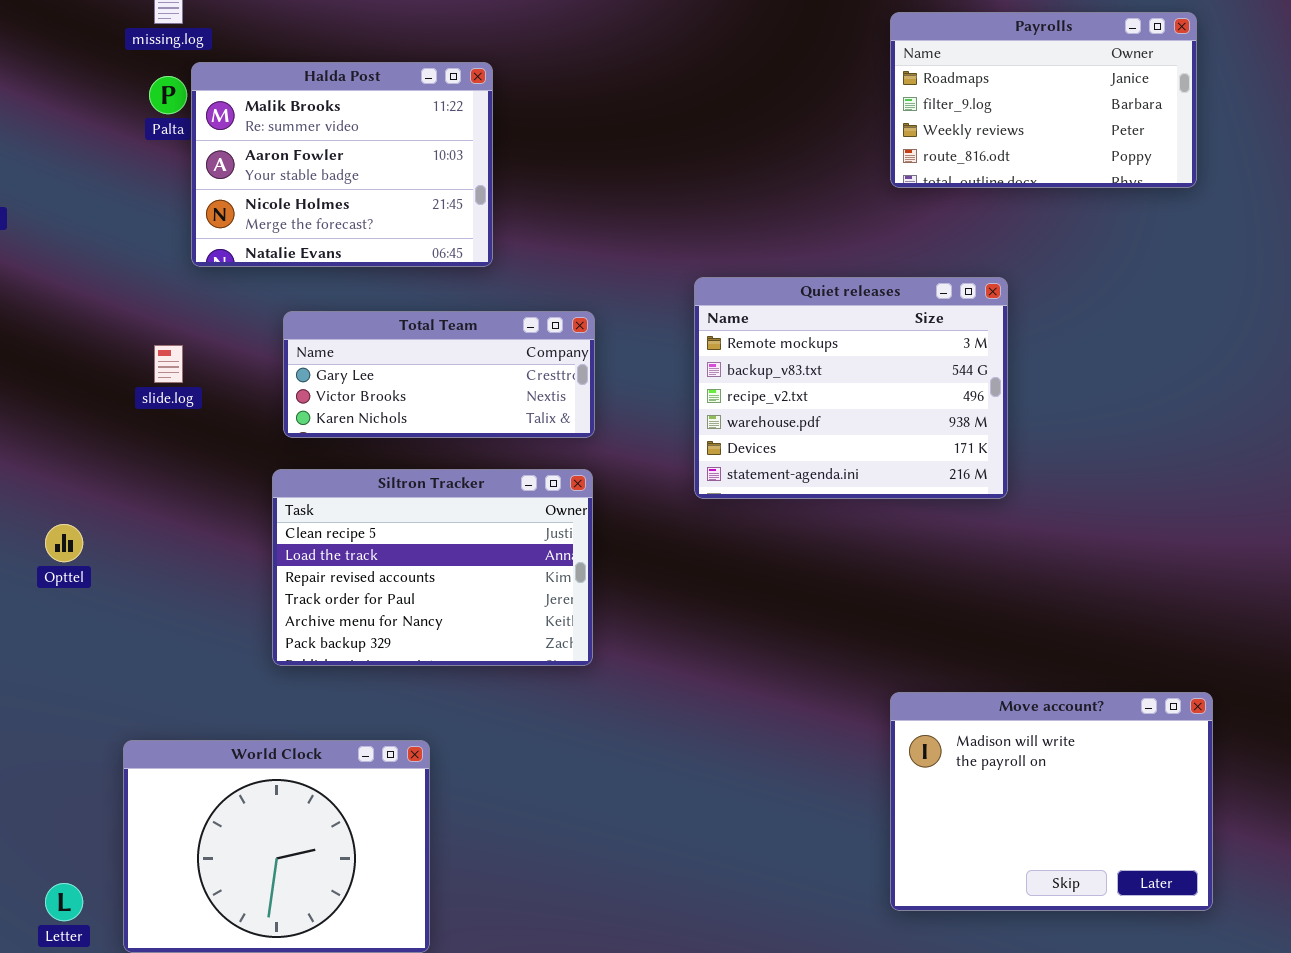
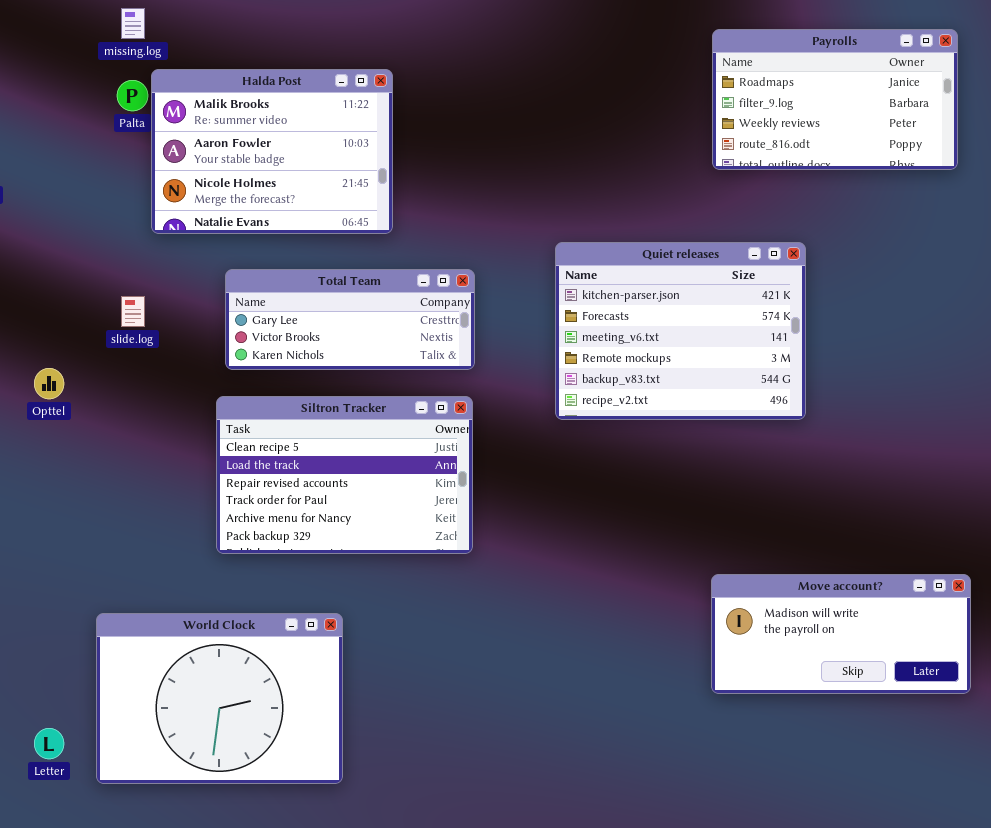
Quiet releases: [694,277,1008,499] -> [555,242,806,420], scrolled up 3 rows
Opttel: [45,524,83,562] -> [34,368,64,399], moved
Move account?: [890,692,1213,911] -> [711,574,971,694], resized

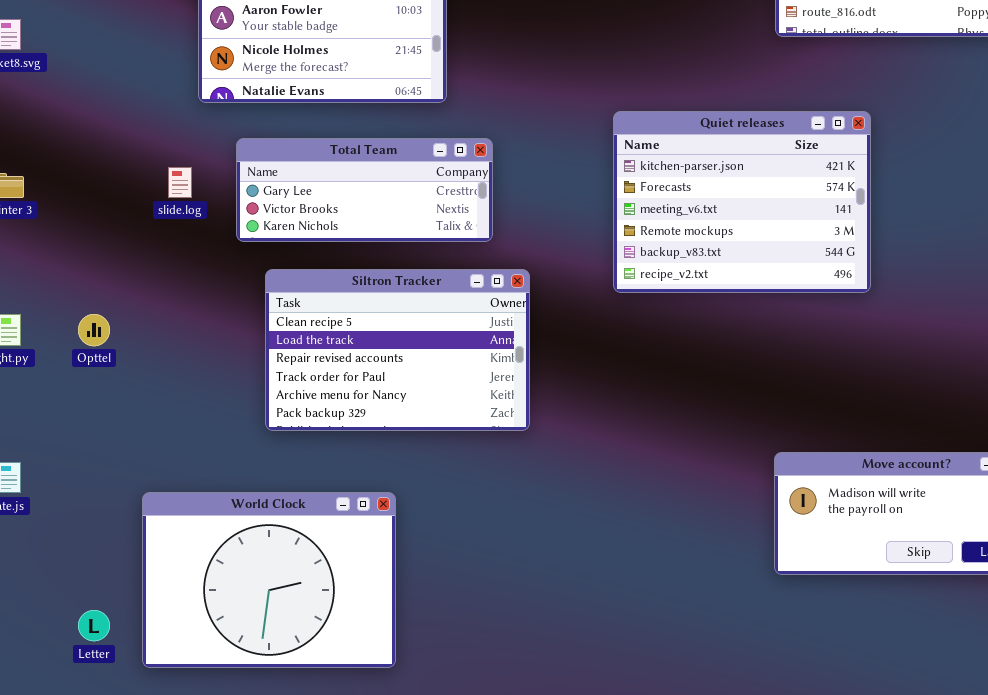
Total Team: [225,269,475,370] -> [236,138,493,242], moved
Opttel: [34,368,64,399] -> [78,314,110,346], moved

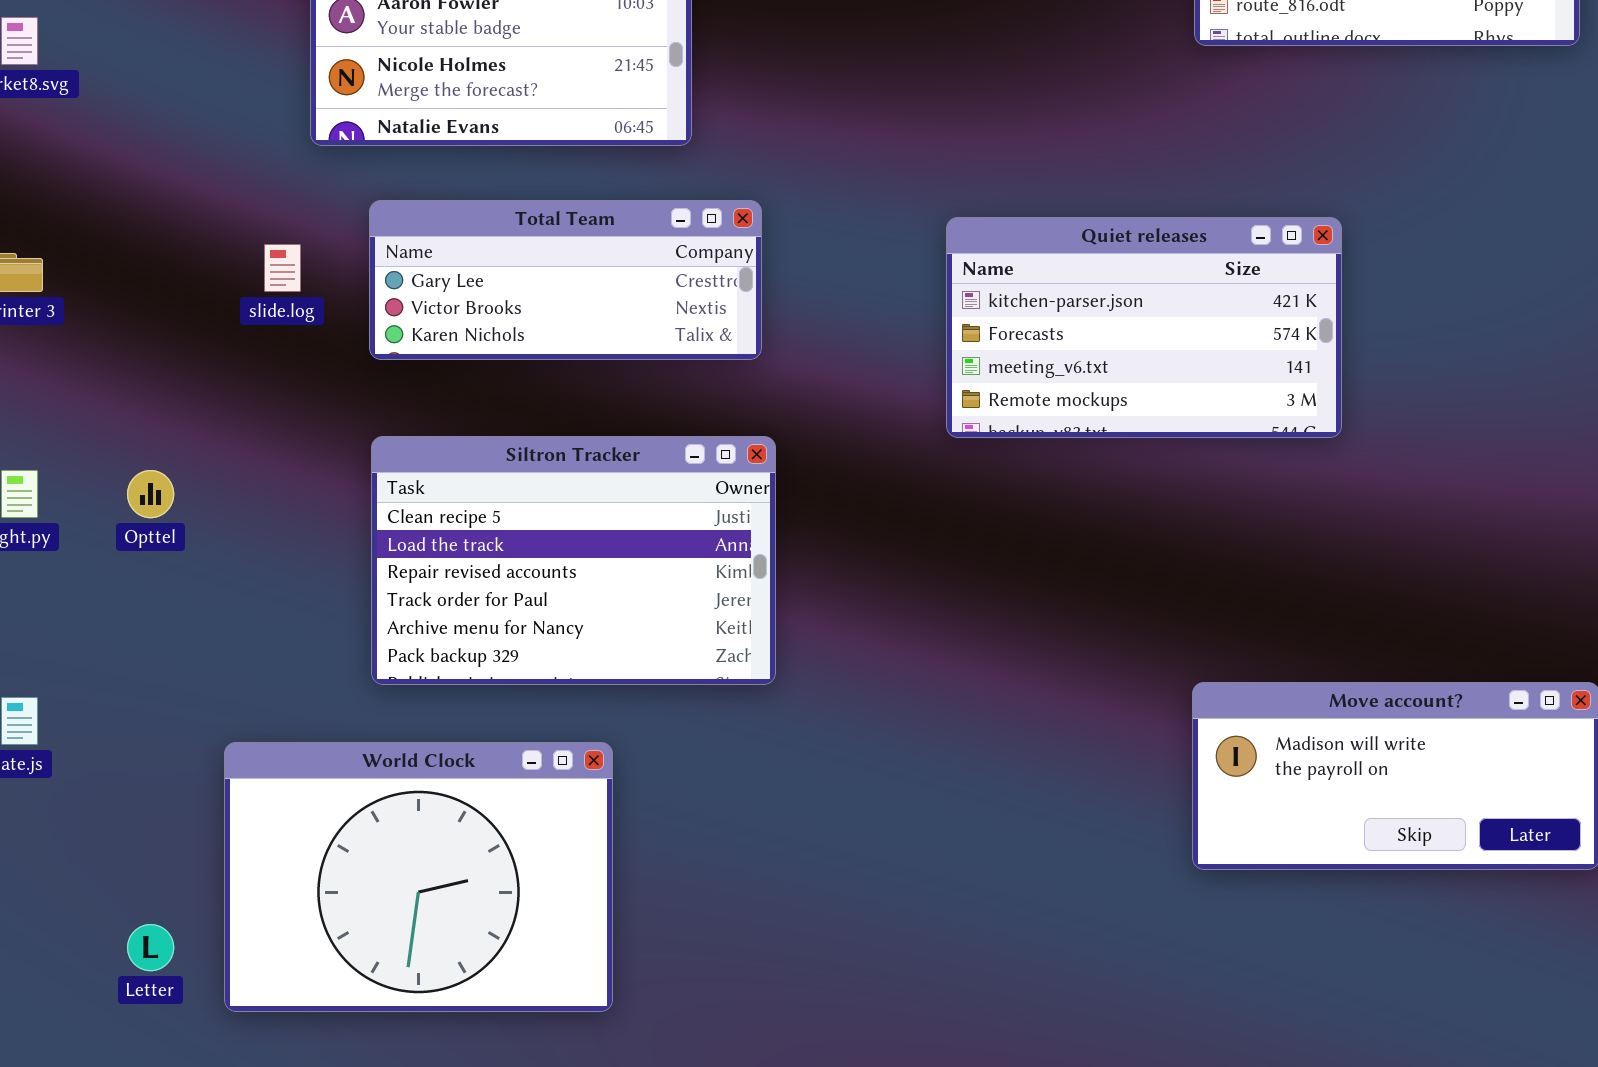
Quiet releases: [613,111,871,293] -> [946,217,1342,438], resized
Siltron Tracker: [265,269,530,431] -> [371,436,776,685], moved

